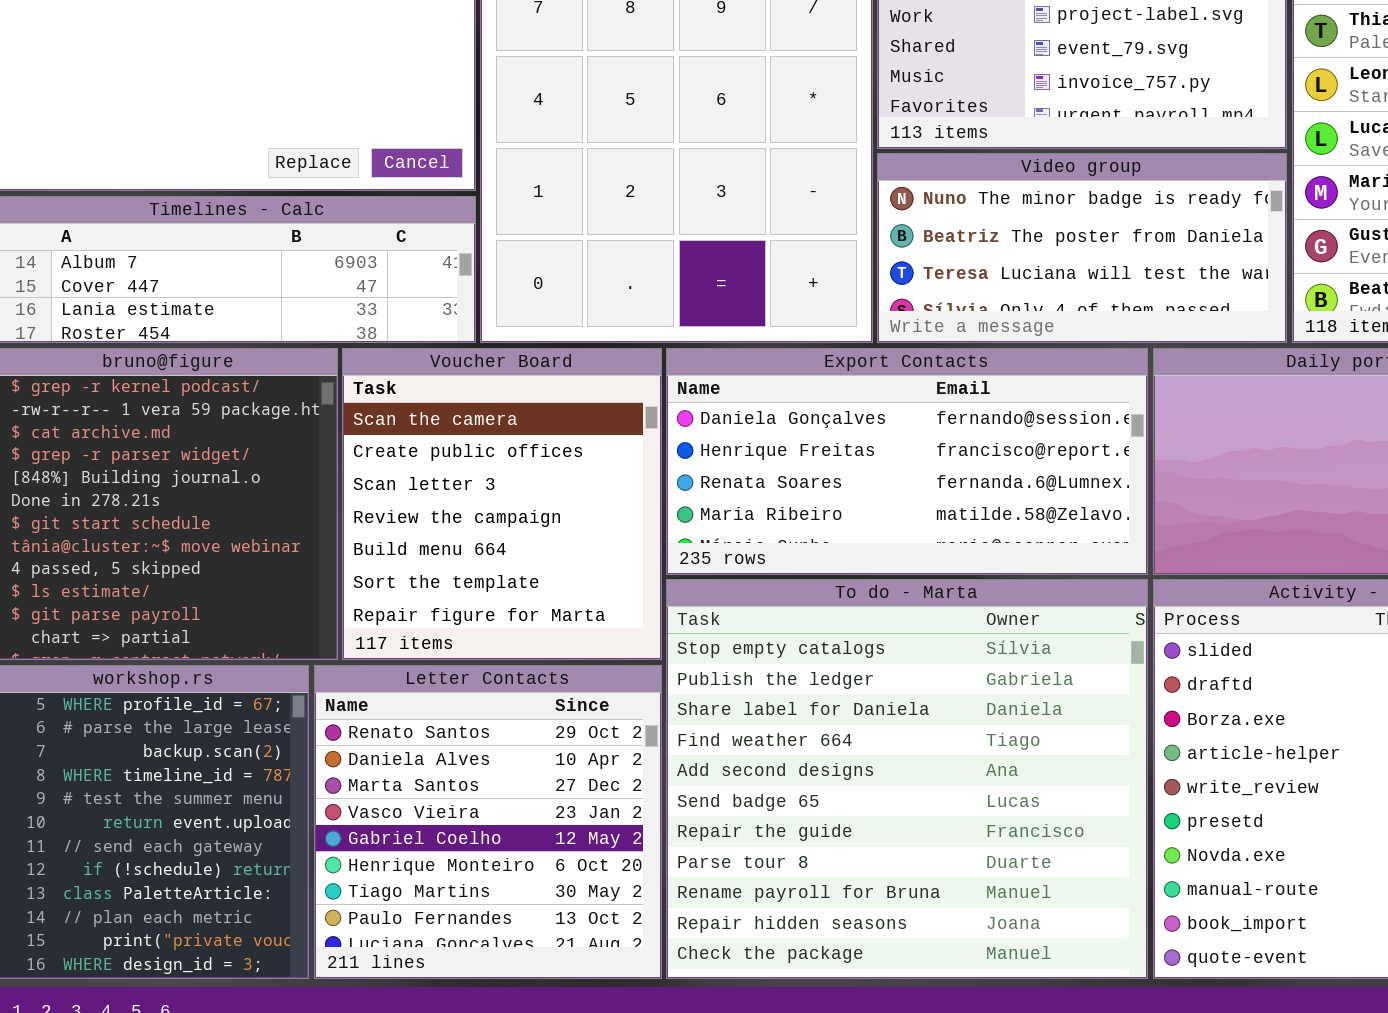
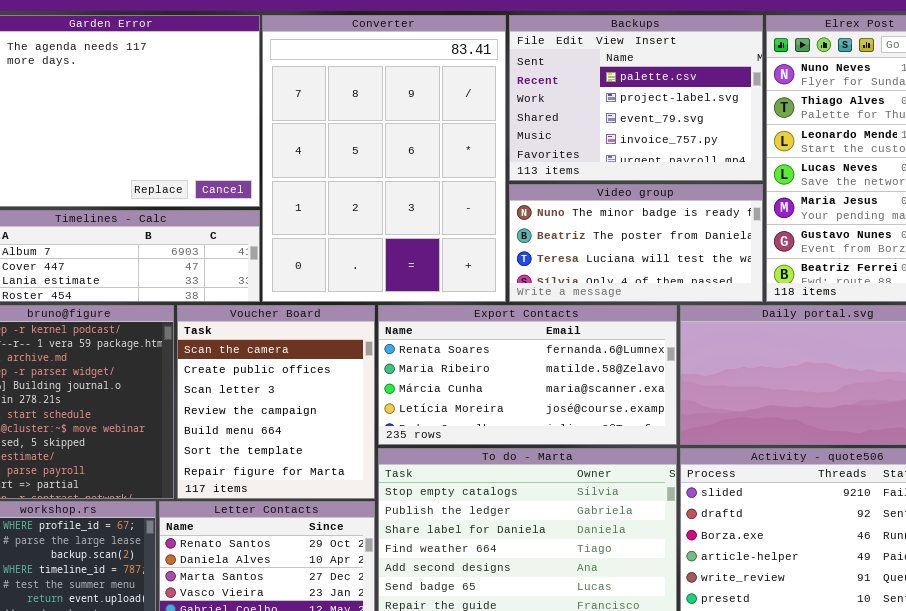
Export Contacts: [666,348,1148,575] -> [378,305,677,445], scrolled down 2 rows

